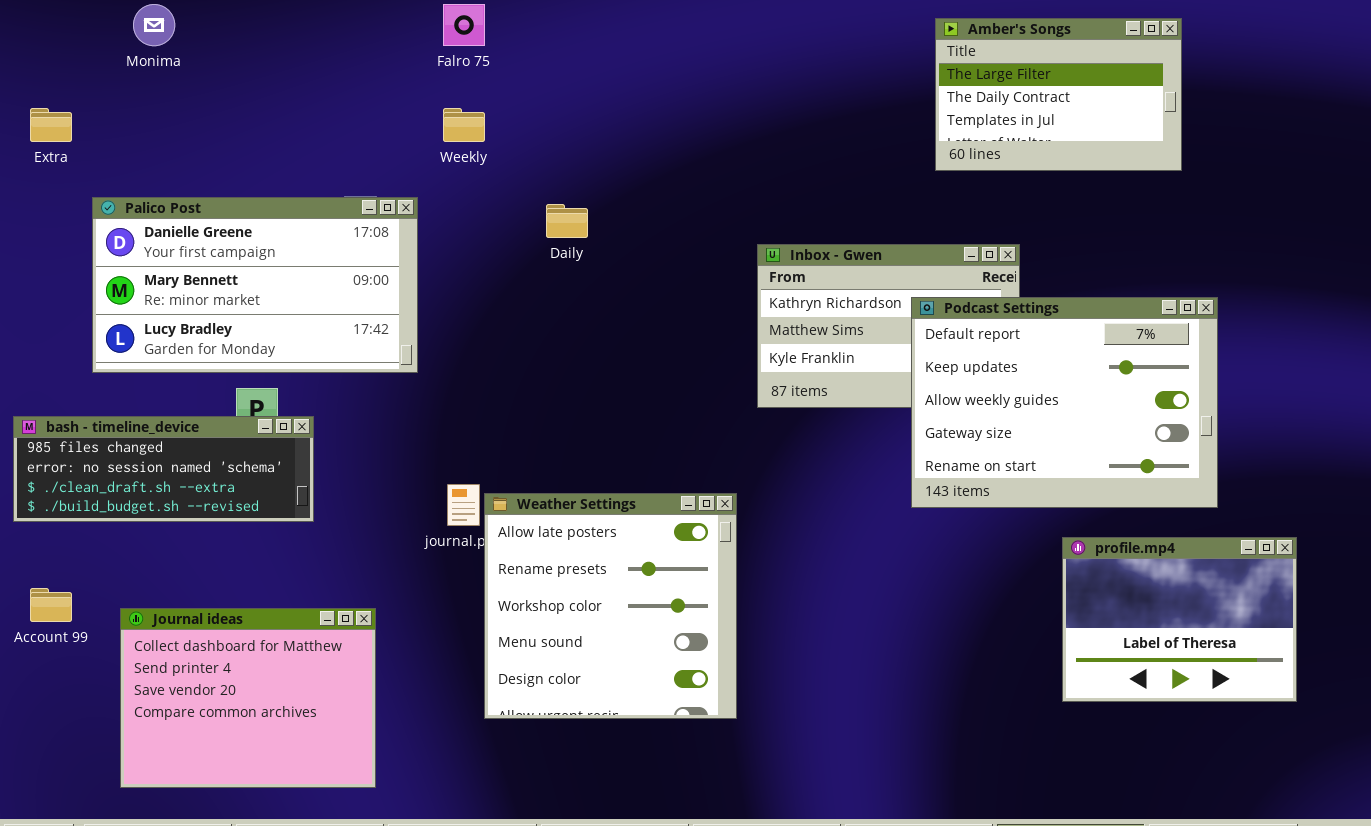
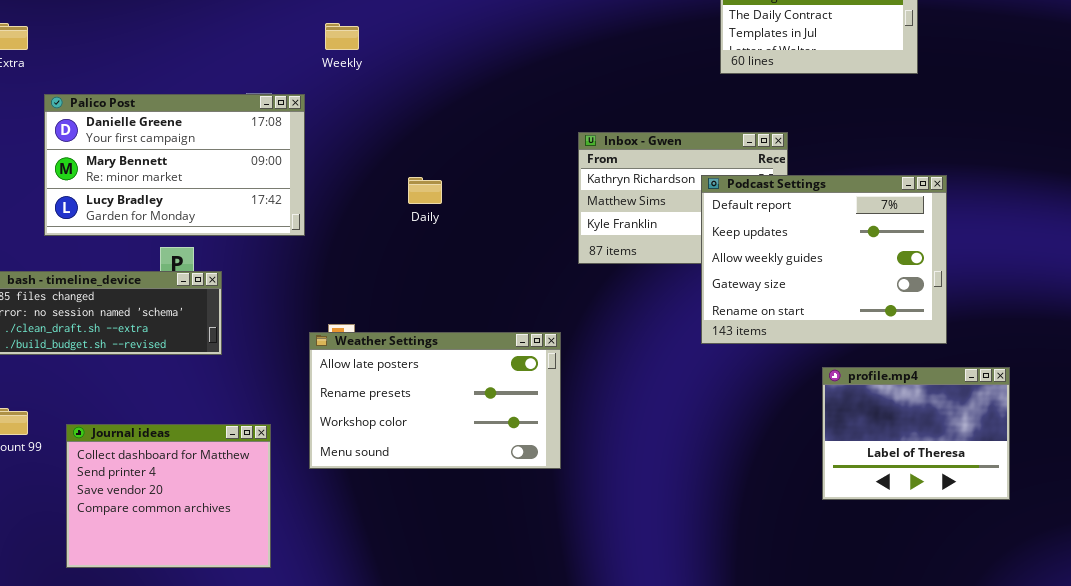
Daily: [546,204,588,238] -> [408,177,442,204], moved
Weather Settings: [484,493,737,719] -> [309,332,561,469], resized

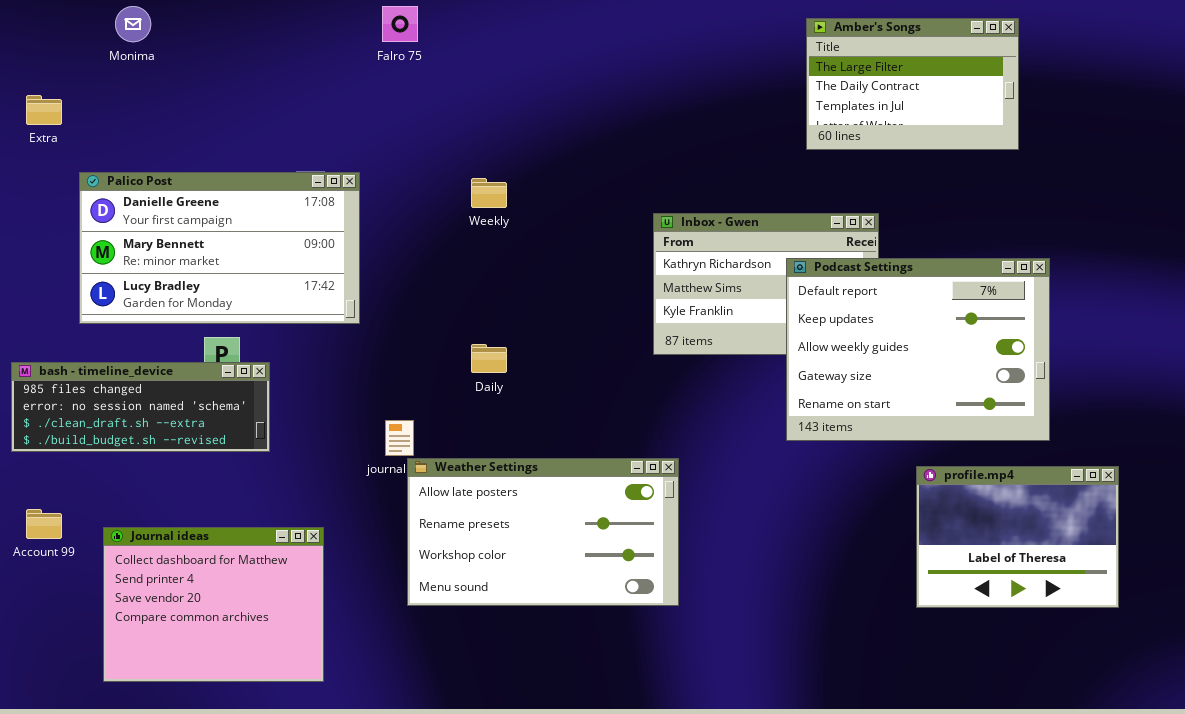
Weekly: [325,23,359,50] -> [471,178,507,208], moved
Daily: [408,177,442,204] -> [471,344,507,373], moved
Weather Settings: [309,332,561,469] -> [407,458,679,606], moved

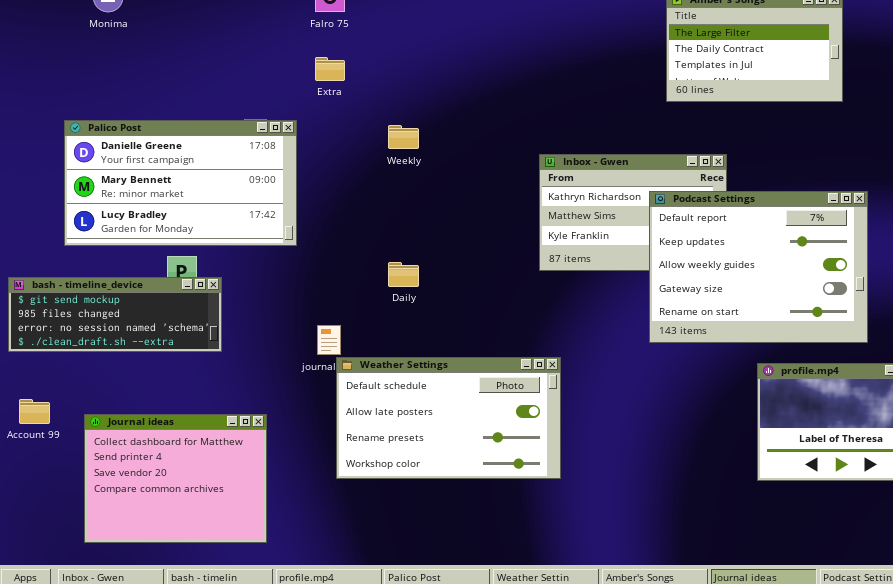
Extra: [26,95,62,125] -> [315,57,345,81], moved
bash - timeline_device: [11,362,270,452] -> [8,277,222,352], scrolled up 1 row
Weather Settings: [407,458,679,606] -> [336,357,561,479], scrolled up 1 row

